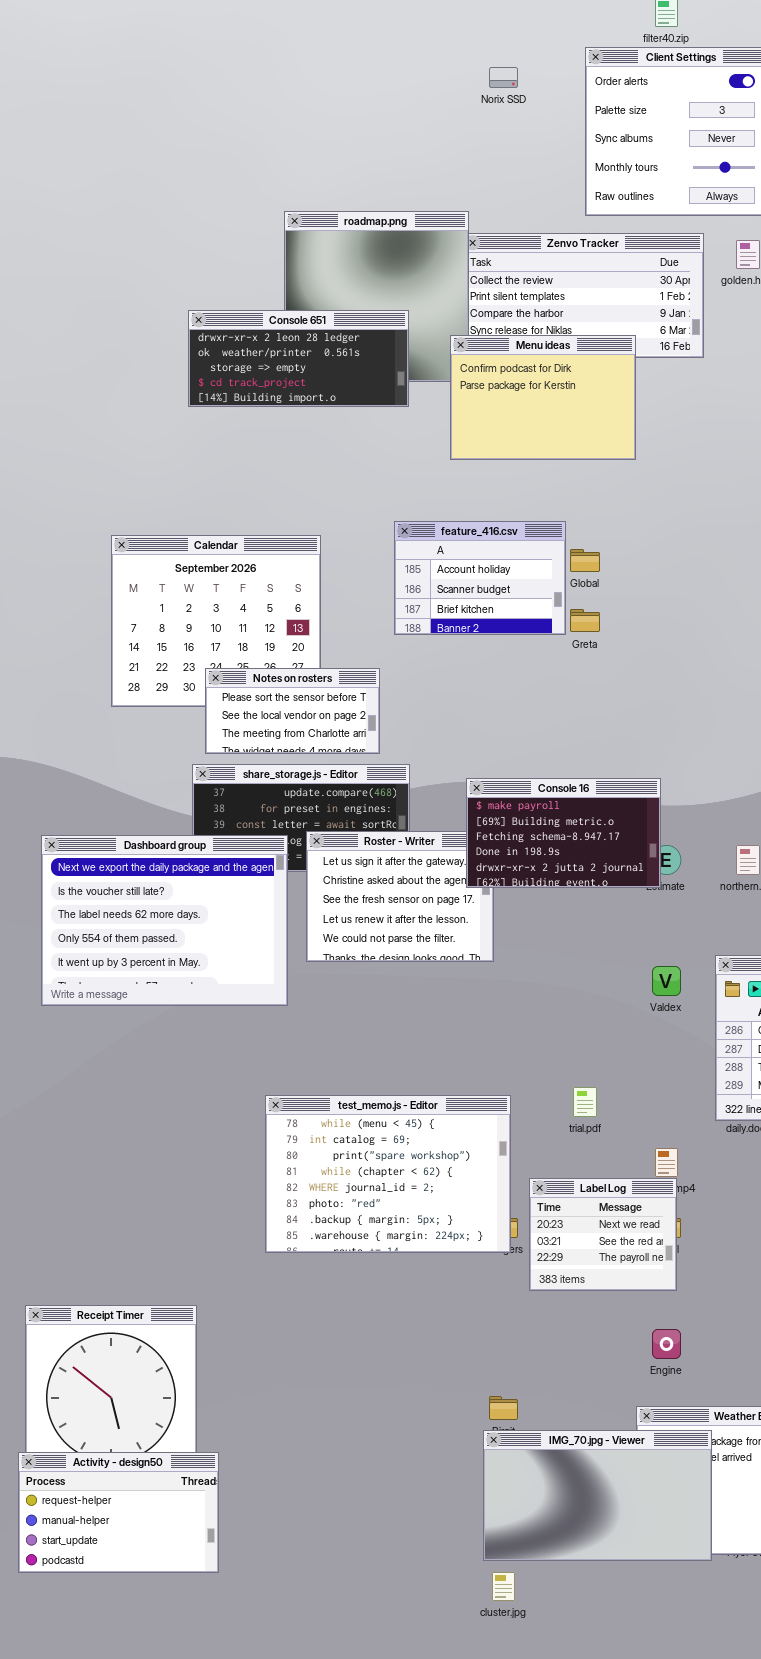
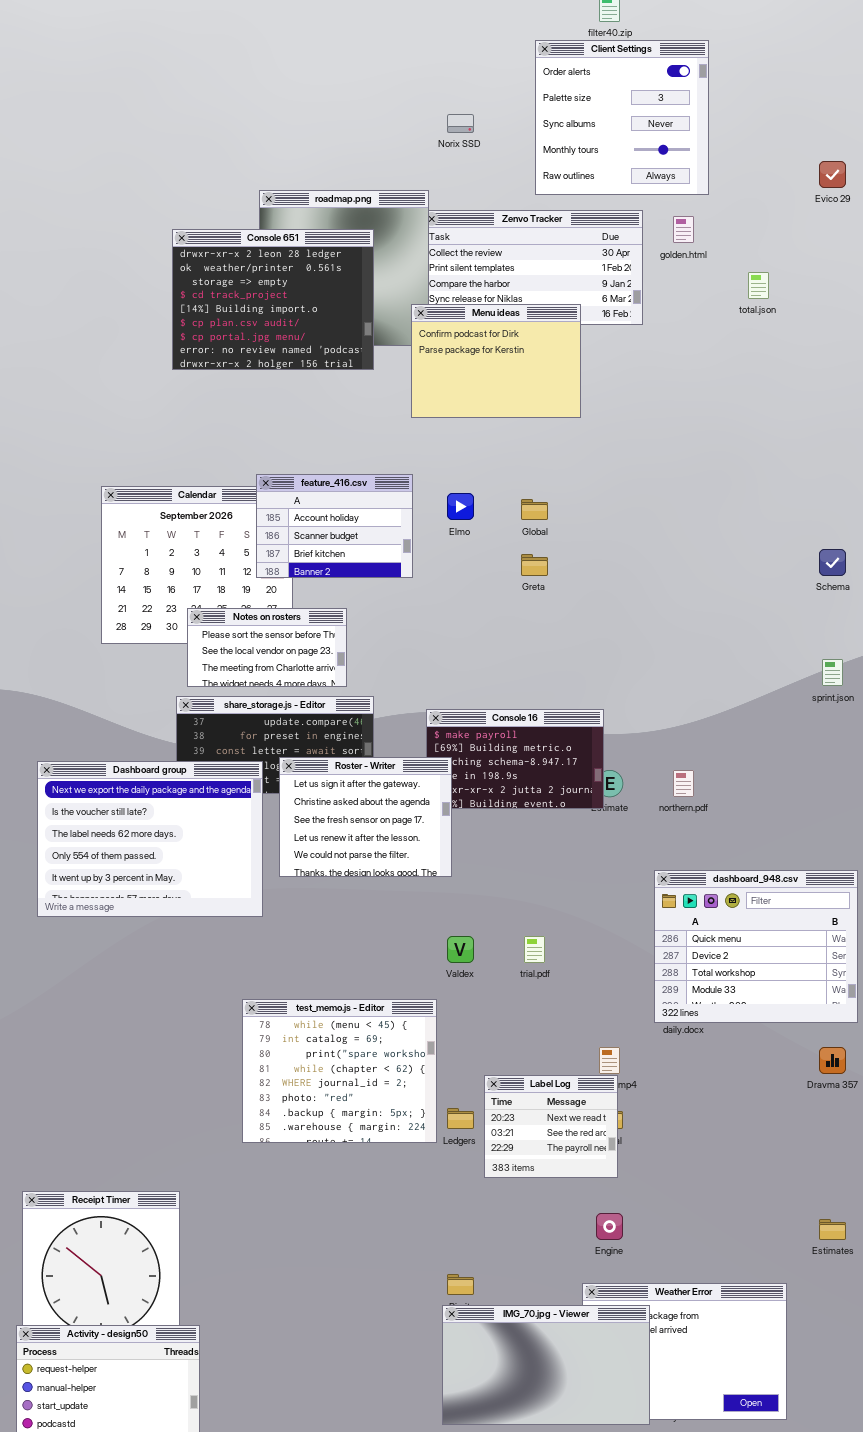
Norix SSD: [489,67,518,88] -> [447,114,474,133], moved
Console 651: [188,310,409,407] -> [172,229,374,370], resized
feature_416.csv: [394,521,566,635] -> [256,474,413,578], moved
Roster - Writer: [306,831,494,962] -> [279,757,452,877], raised
Valdex: [652,966,681,996] -> [447,936,474,963], moved
trial.pdf: [573,1087,597,1117] -> [524,936,545,963], moved
test_memo.js - Editor: [265,1095,511,1253] -> [242,999,437,1143], resized

